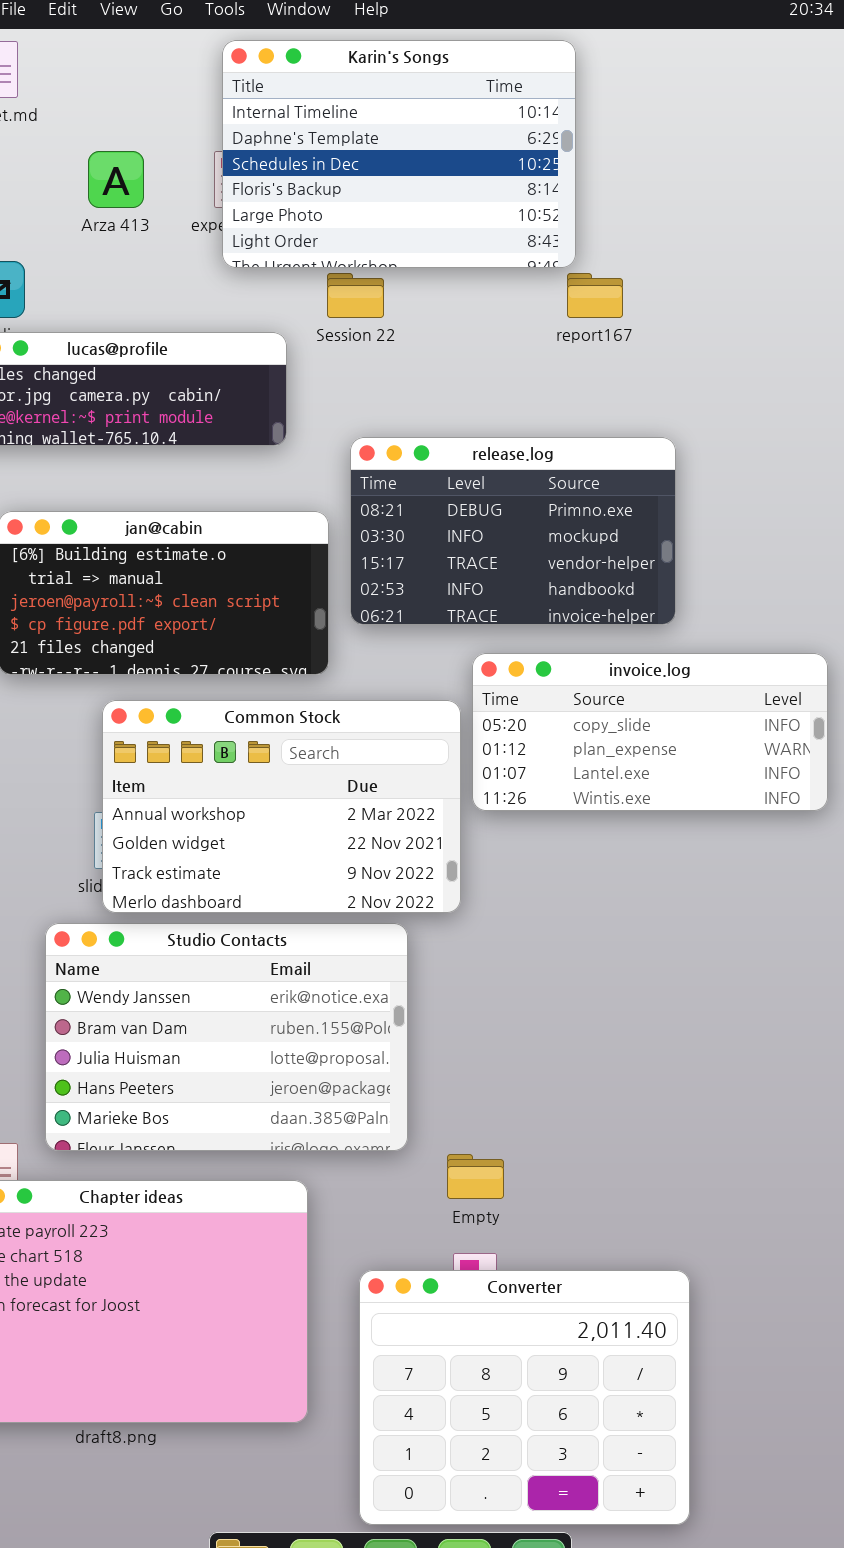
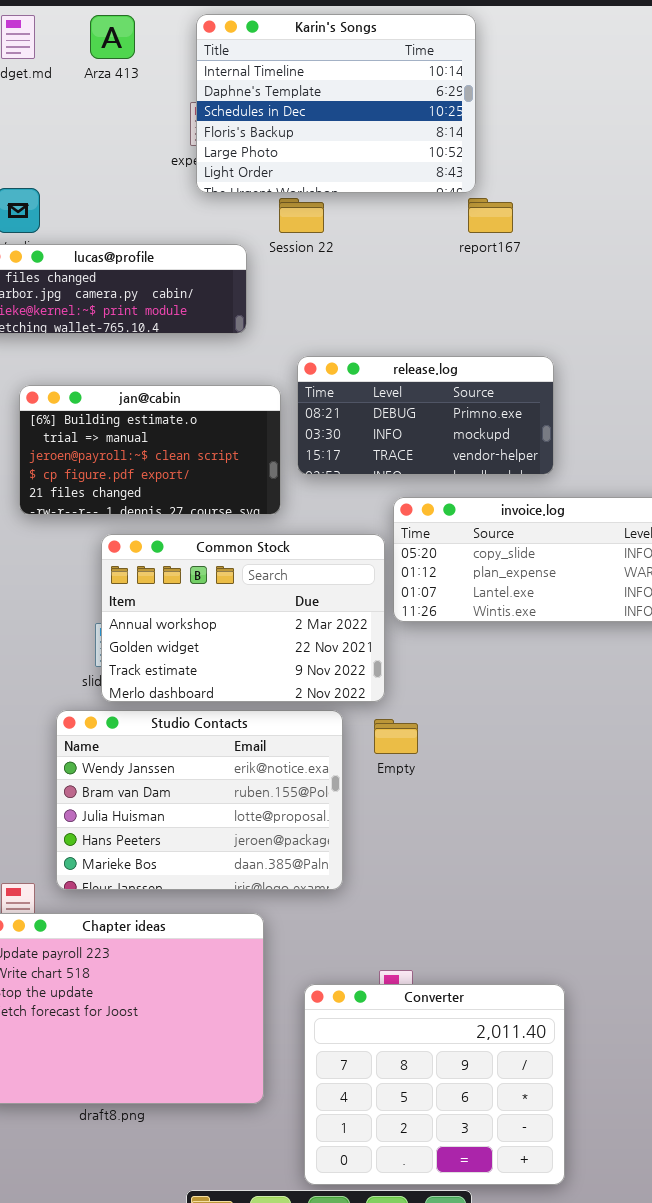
Arza 413: [88,151,144,208] -> [90,15,135,59], moved
release.log: [350,437,676,625] -> [297,356,554,475], resized
Empty: [447,1154,504,1199] -> [374,719,418,754], moved

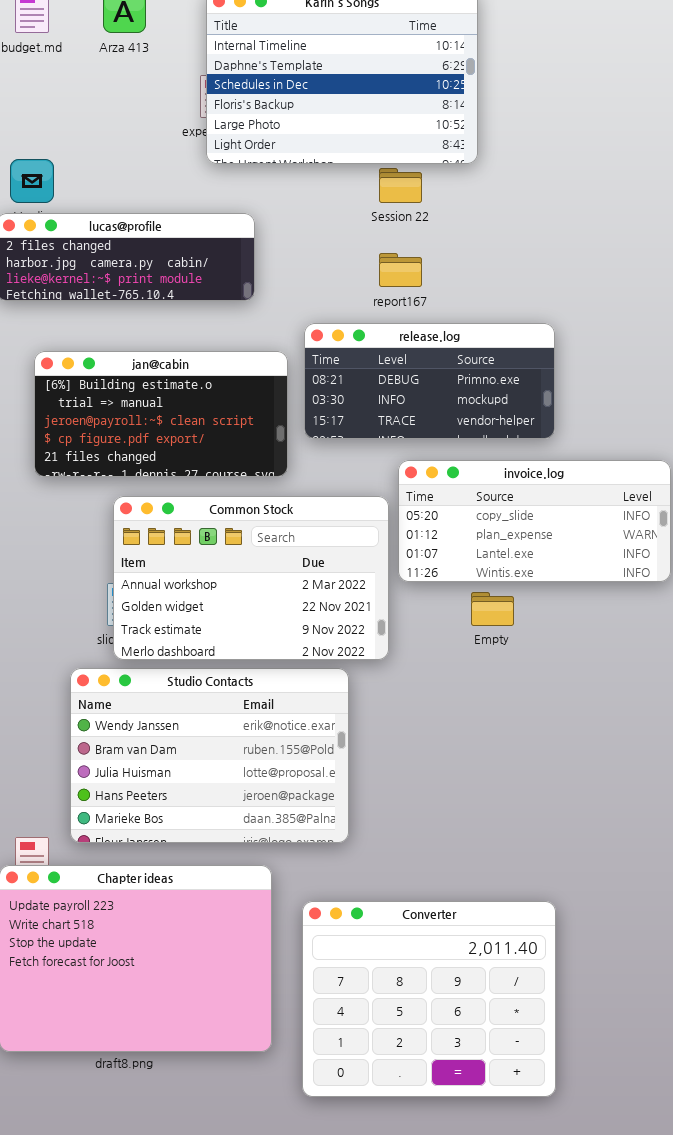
Session 22: [279,198,324,233] -> [379,168,422,203], moved
report167: [468,198,513,233] -> [379,253,422,287], moved
Empty: [374,719,418,754] -> [471,592,514,626], moved
Converter: [304,984,565,1185] -> [302,901,556,1097], moved

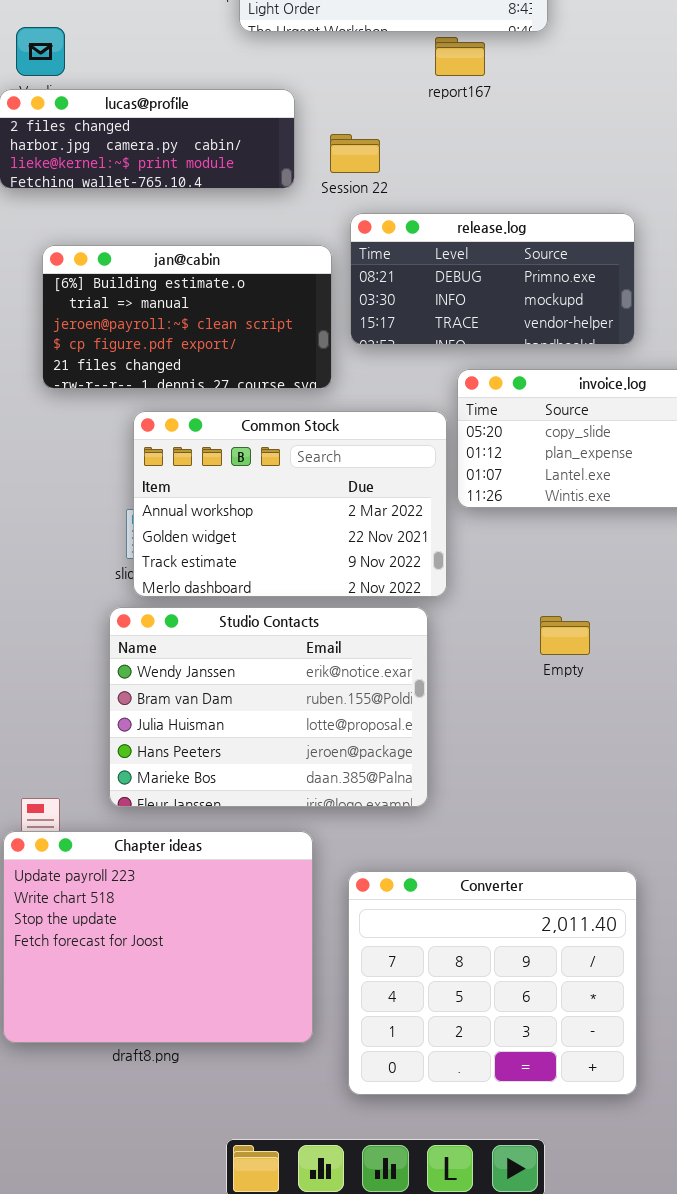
Session 22: [379,168,422,203] -> [330,134,380,173], moved
report167: [379,253,422,287] -> [435,37,485,76], moved
Empty: [471,592,514,626] -> [540,616,590,655], moved
Studio Contacts: [70,668,349,843] -> [109,607,428,807], moved

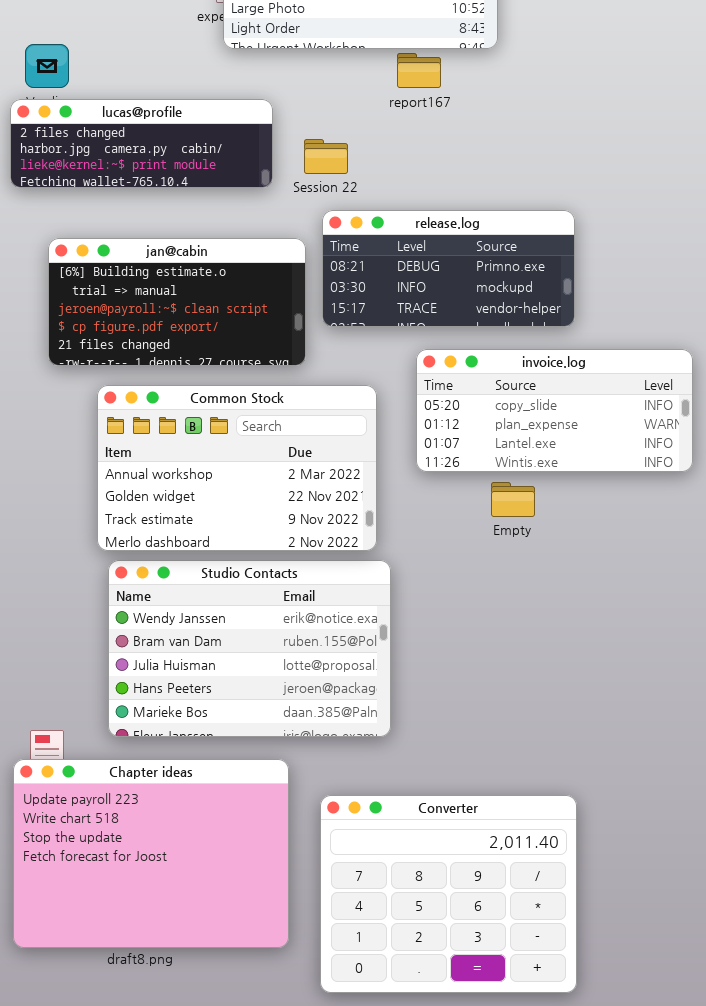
Common Stock: [133,411,447,597] -> [97,385,377,551], moved
Empty: [540,616,590,655] -> [491,482,535,517], moved

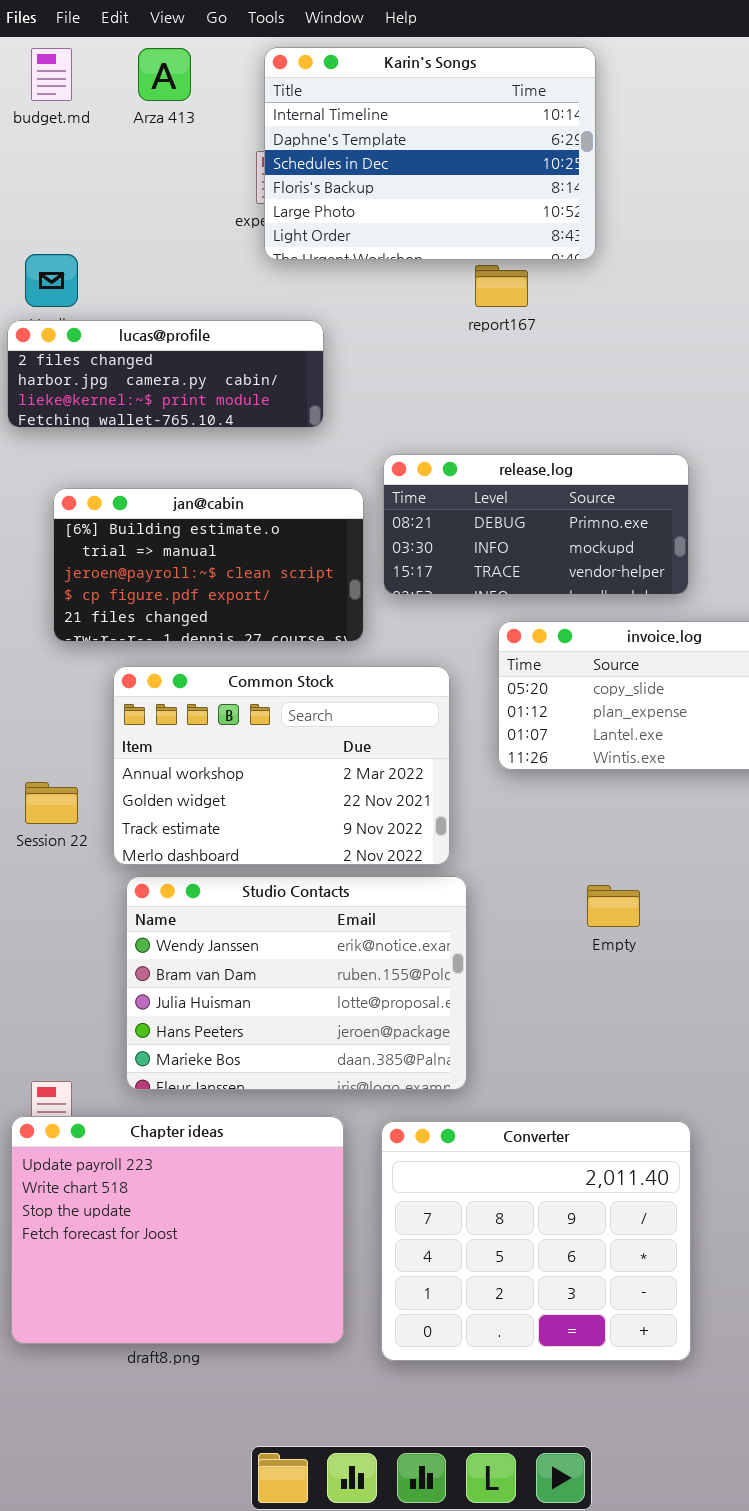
Session 22: [304,139,348,174] -> [25,782,78,824], moved
Empty: [491,482,535,517] -> [587,885,640,927], moved
Converter: [320,795,577,993] -> [381,1121,691,1361], moved

